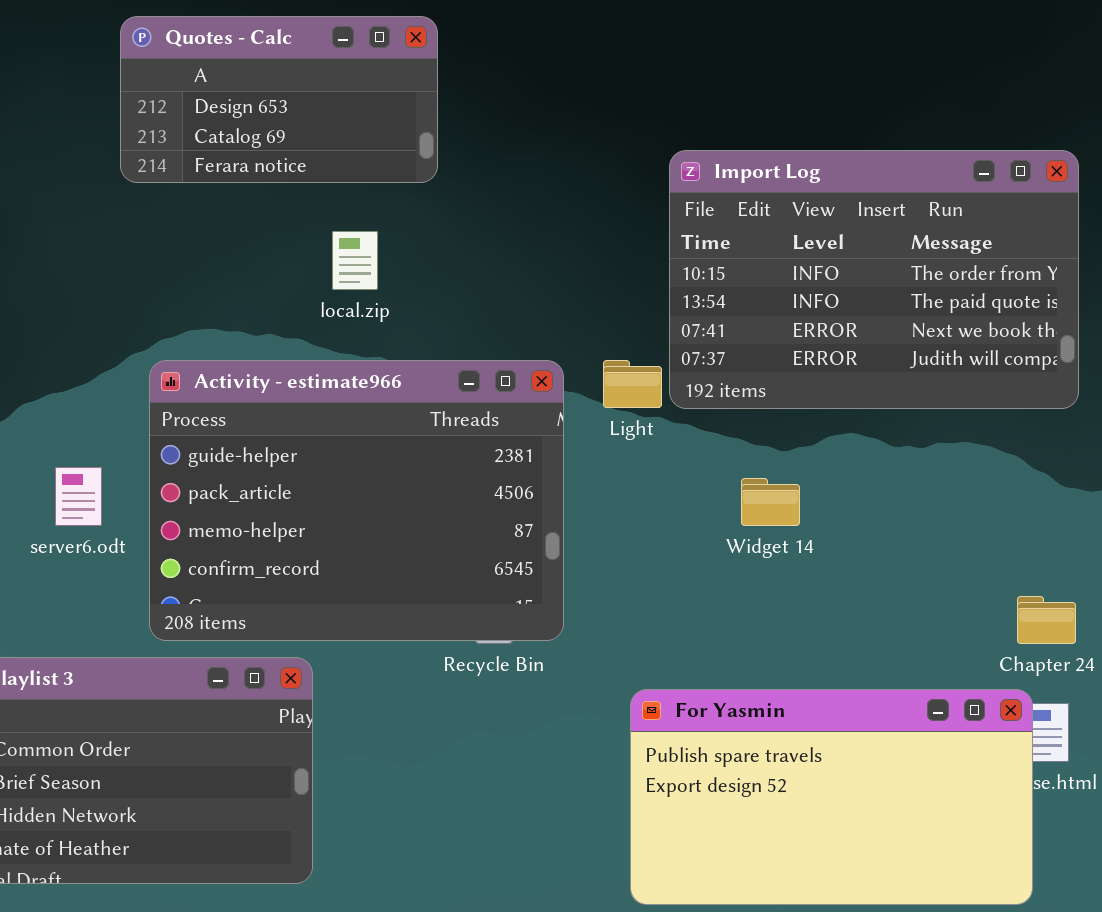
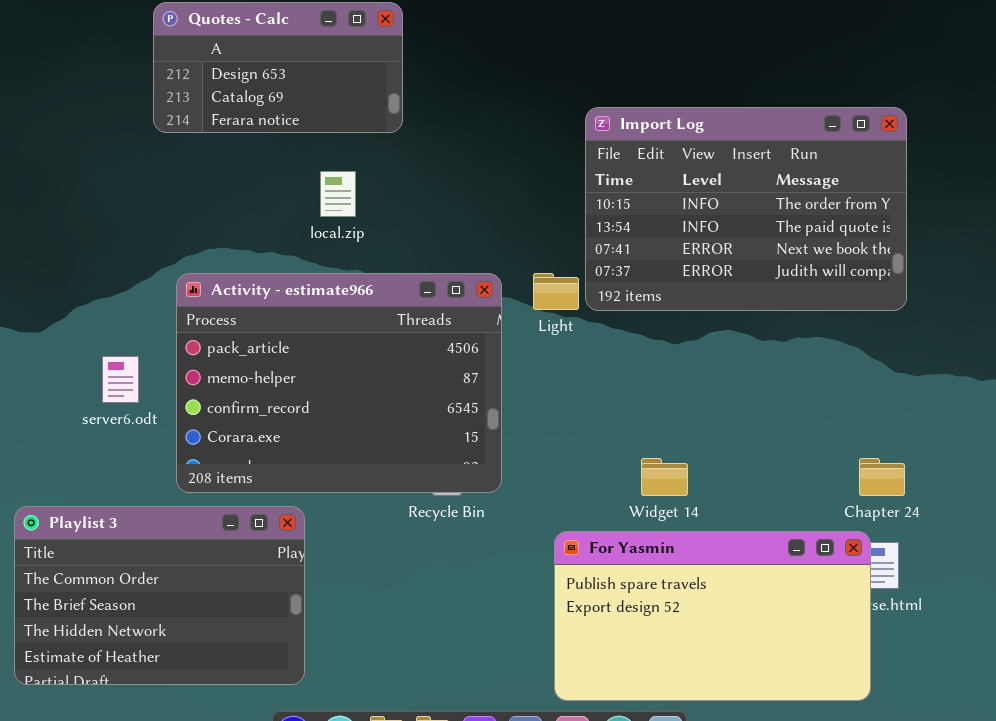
Activity - estimate966: [149,360,564,641] -> [176,273,502,493], scrolled down 1 row
Widget 14: [741,478,800,526] -> [641,458,688,496], moved

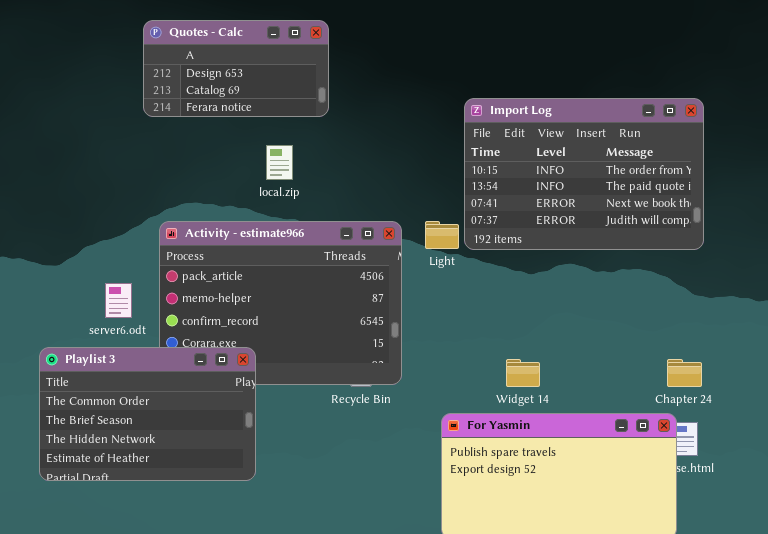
Playlist 3: [14,506,305,685] -> [39,347,256,481], moved

